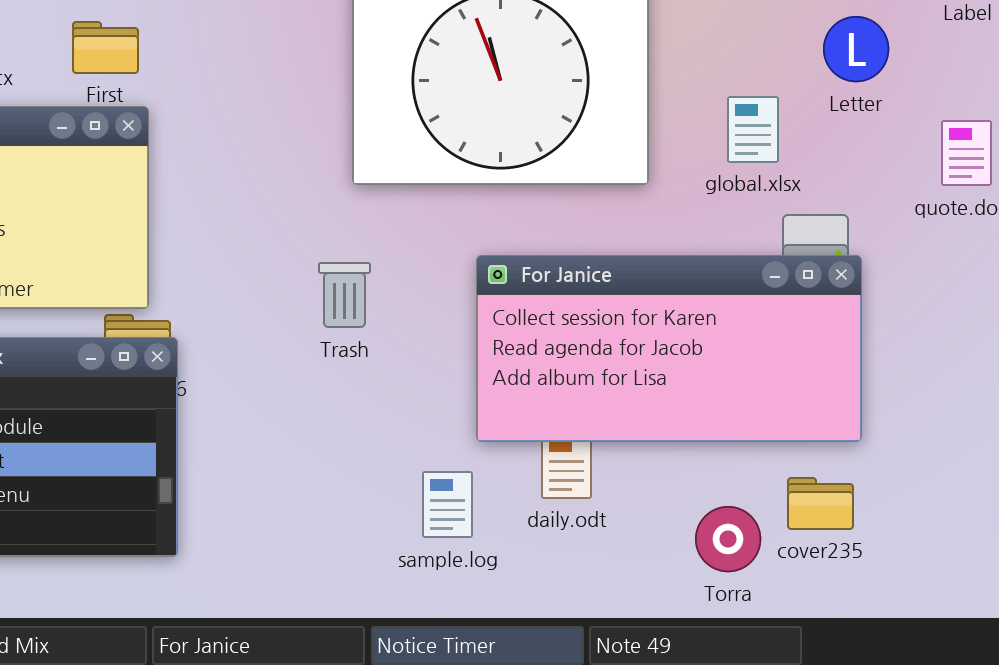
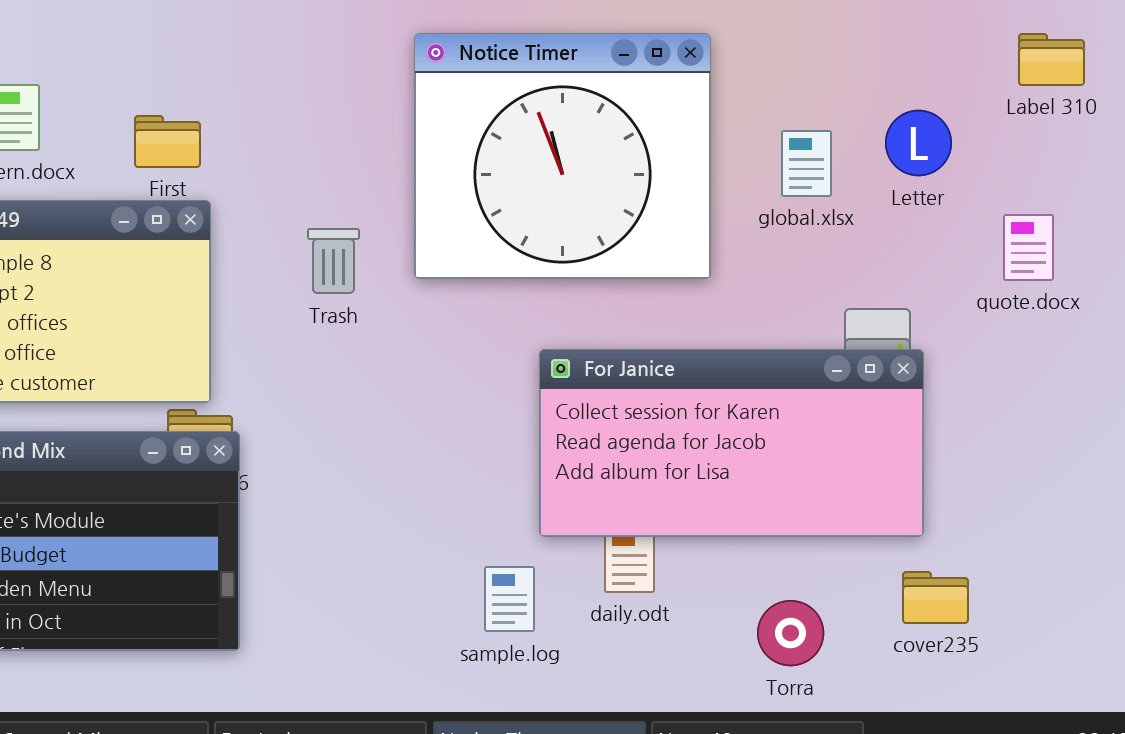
global.xlsx: [727,96,779,163] -> [781,130,832,197], moved
Trash: [318,262,371,328] -> [307,228,360,294], moved
cover235: [787,477,854,530] -> [902,571,969,624], moved

